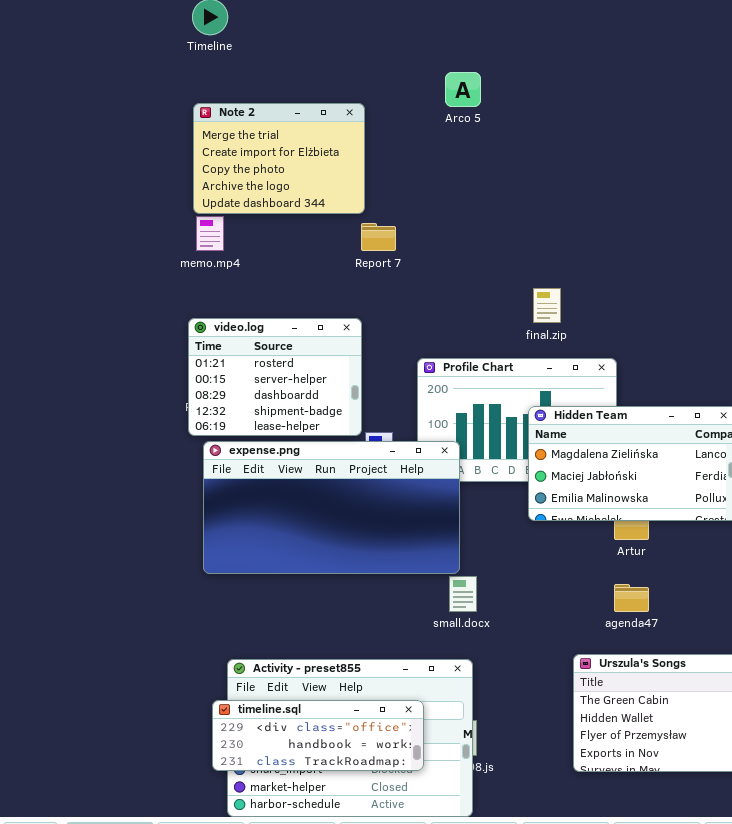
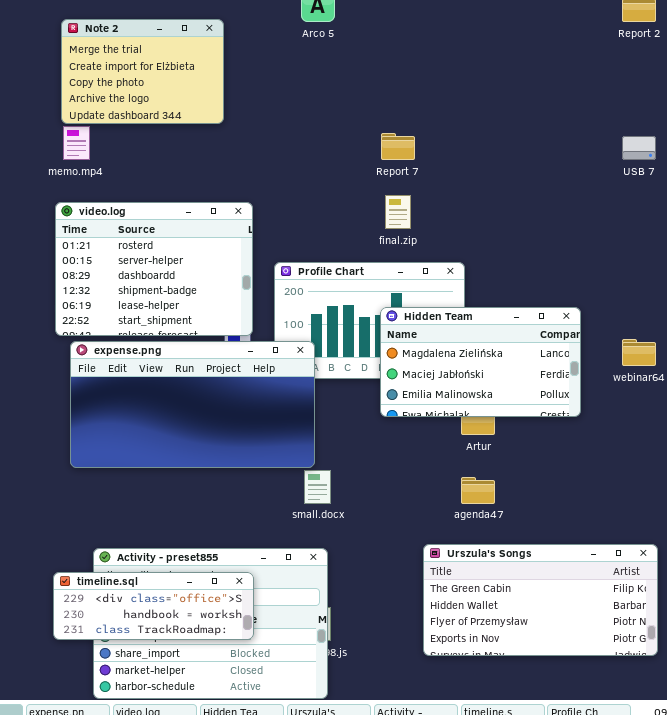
Report 7: [361,223,396,251] -> [381,133,415,160], moved
video.log: [188,318,362,436] -> [55,202,253,336], resized
timeline.sql: [212,700,424,771] -> [53,572,254,640], moved

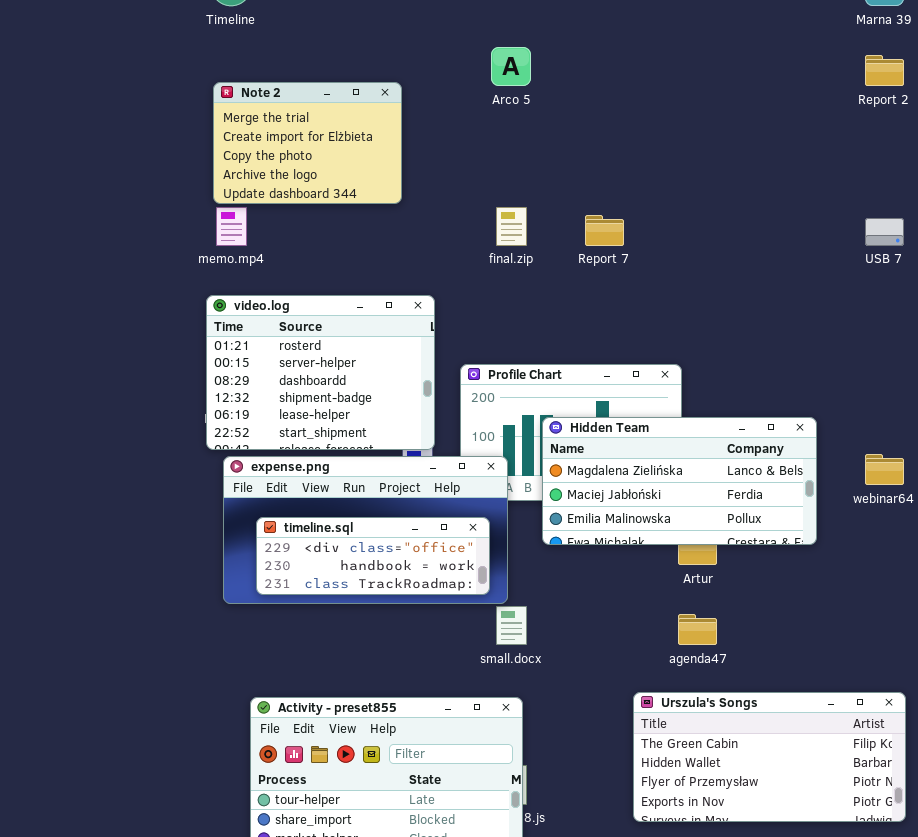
final.zip: [385,195,411,229] -> [496,207,527,246], moved
Hidden Team: [380,307,581,417] -> [542,417,817,545], resized
timeline.sql: [53,572,254,640] -> [256,517,490,595], moved

